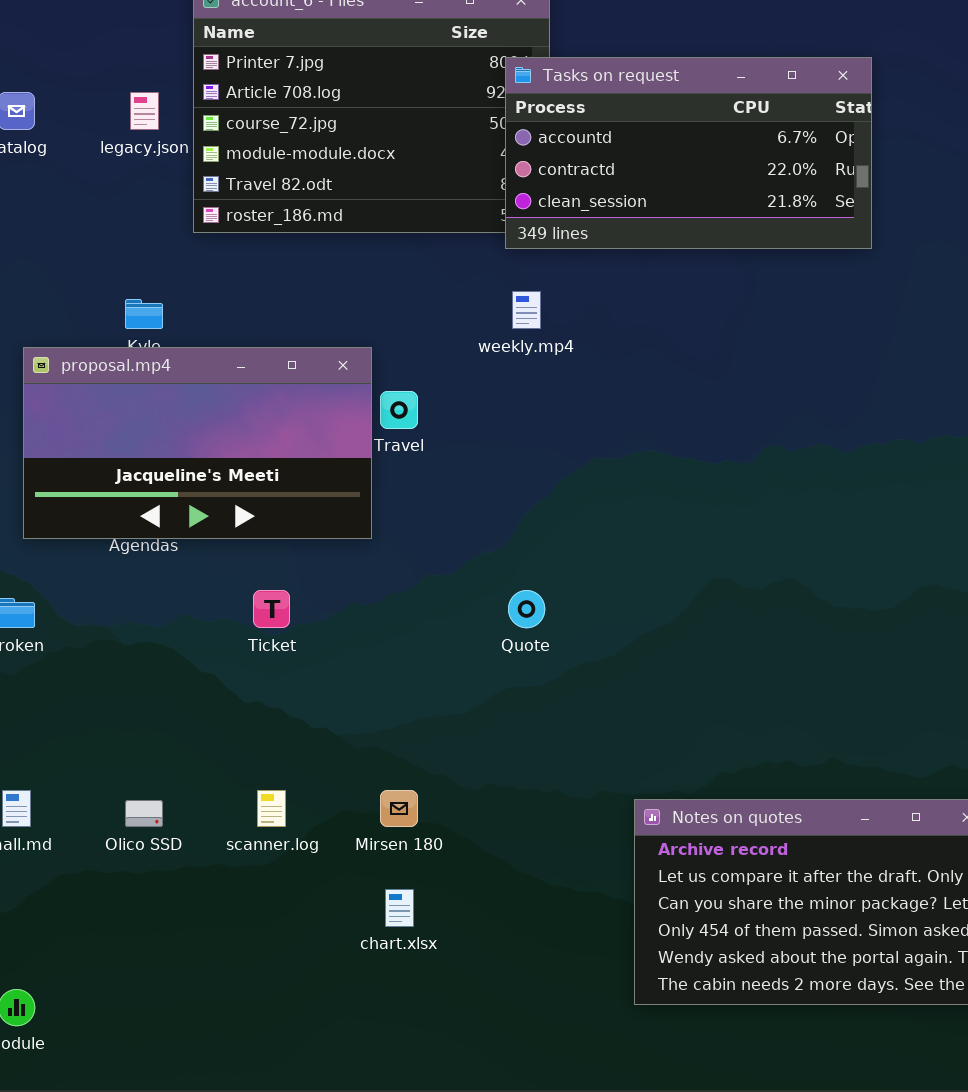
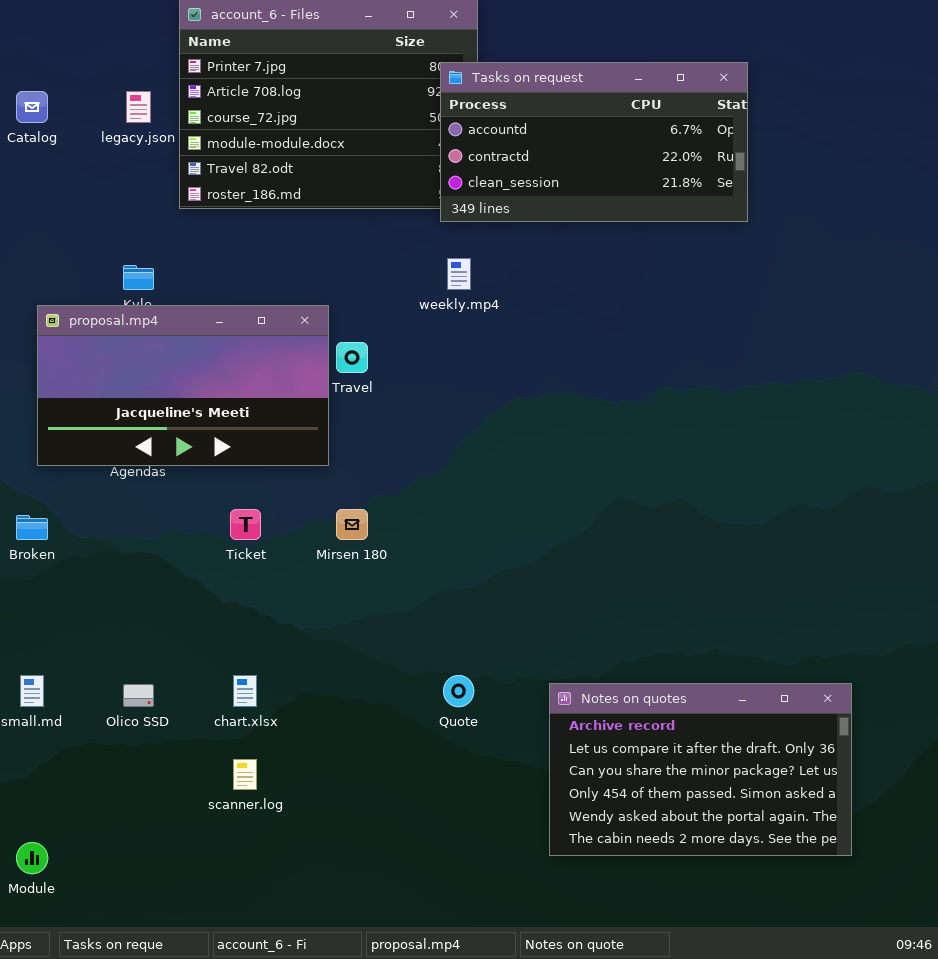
Quote: [508,590,545,628] -> [443,675,474,707], moved
scanner.log: [257,790,286,827] -> [233,759,257,790], moved
Mirsen 180: [380,790,418,827] -> [336,509,368,540], moved
chart.xlsx: [385,889,414,927] -> [233,675,257,707], moved

